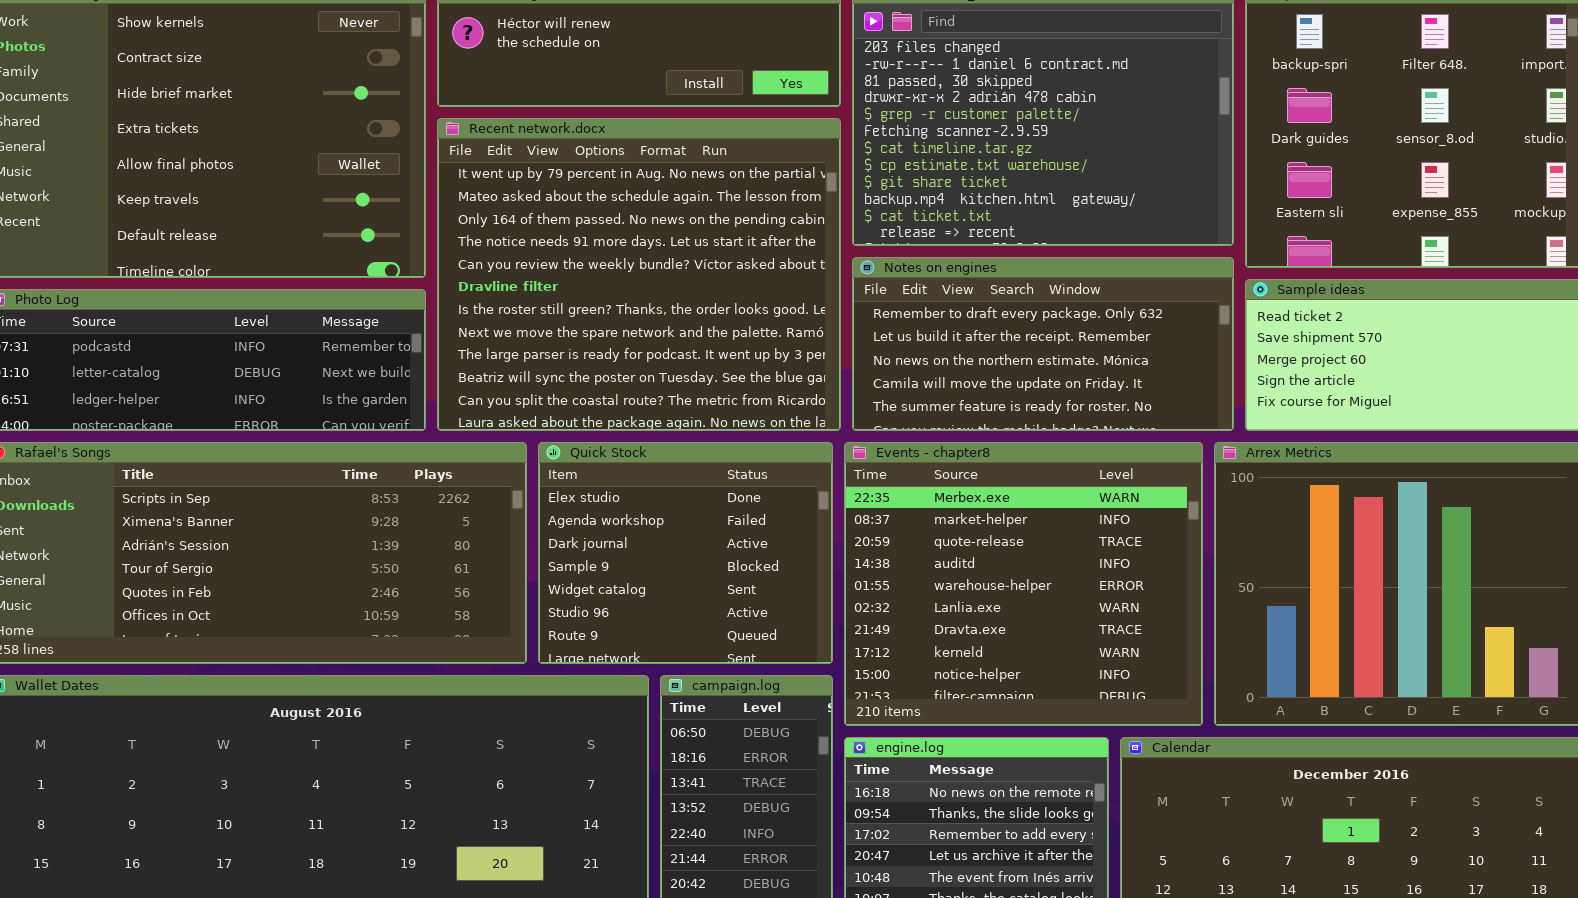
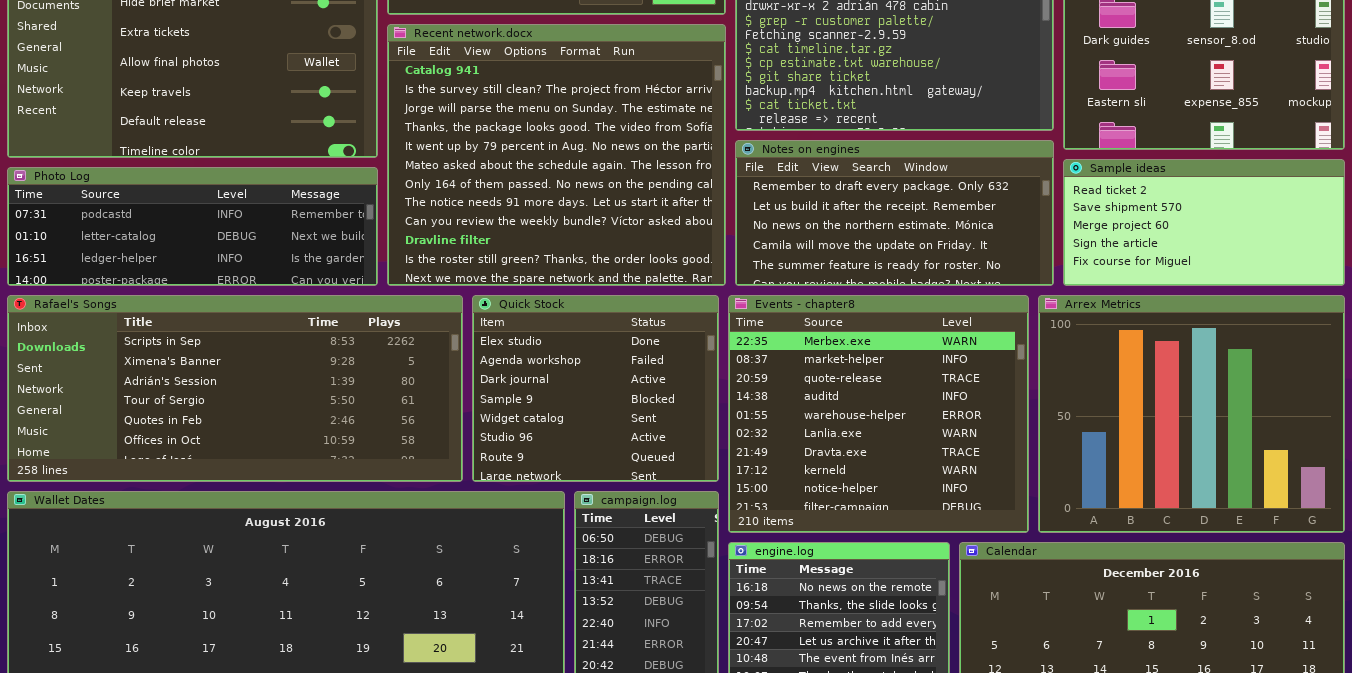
Recent network.docx: [437,118,841,431] -> [387,24,726,286], scrolled up 4 rows

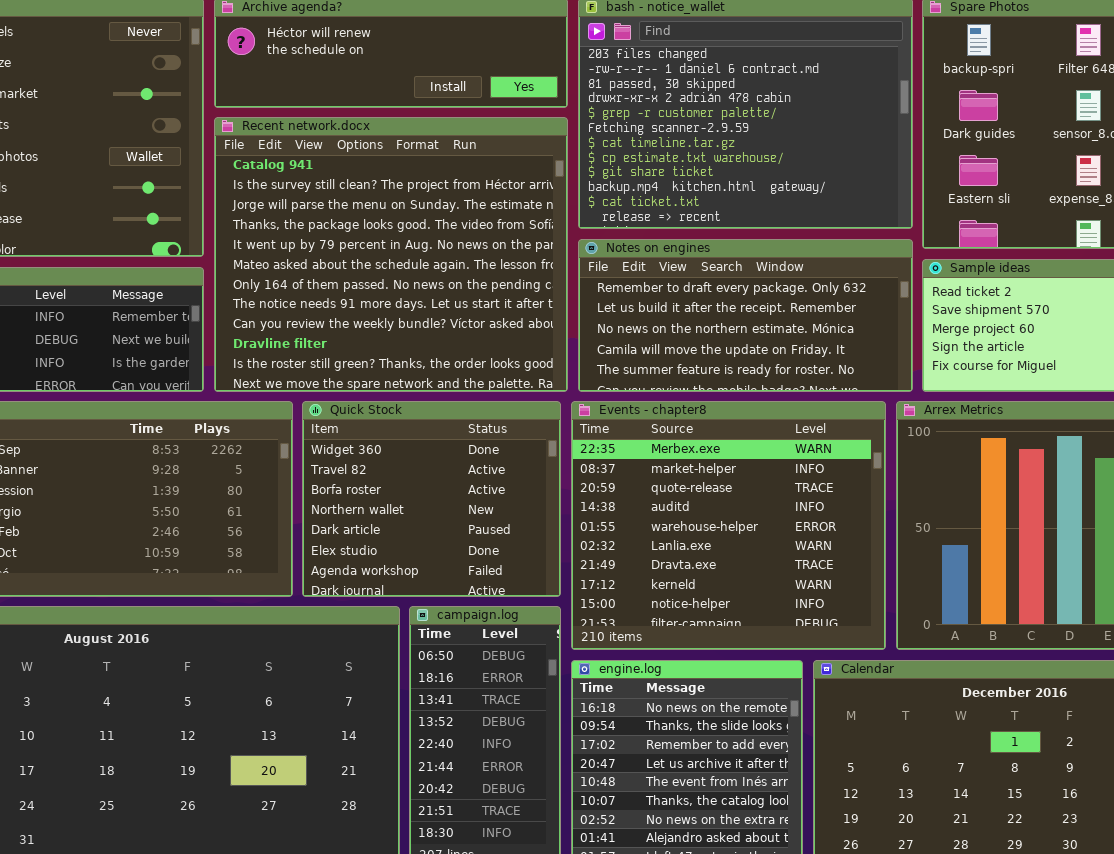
Quick Stock: [472,295,719,482] -> [302,401,561,597], scrolled up 5 rows

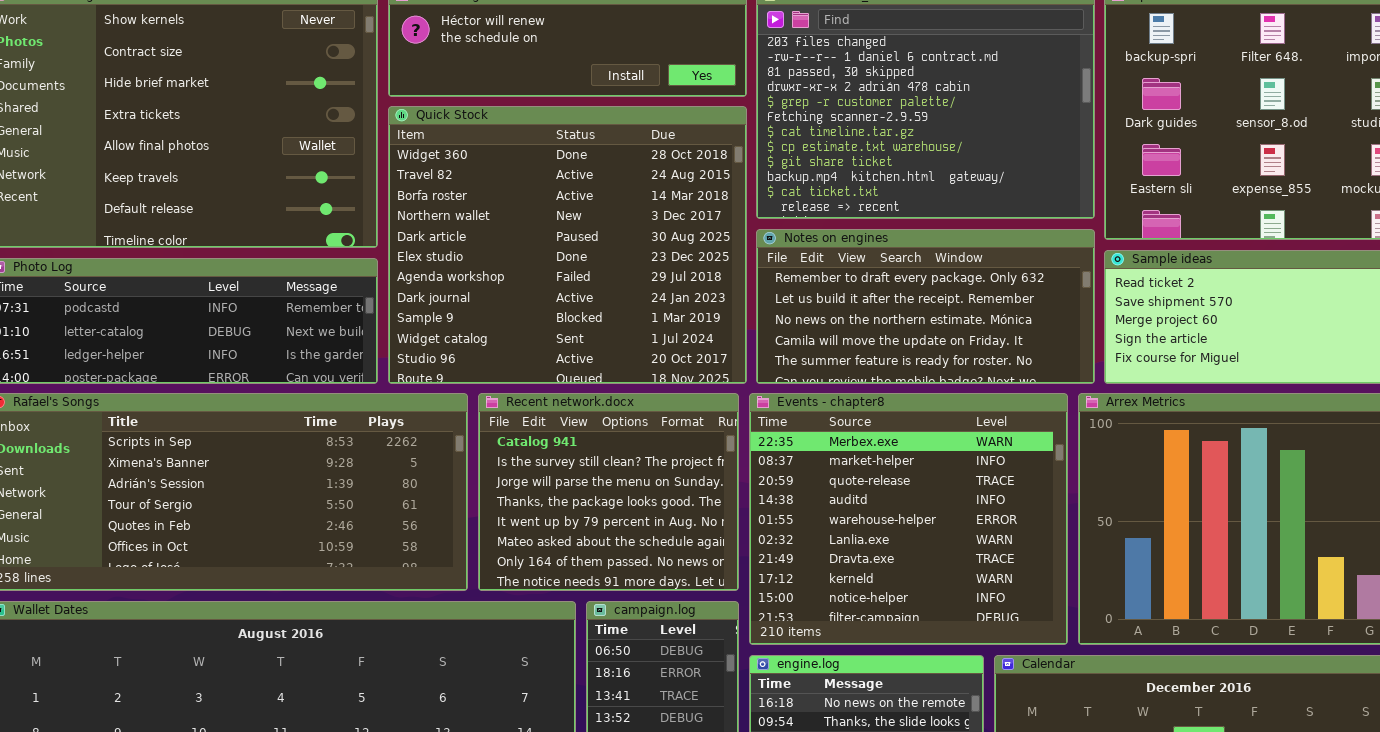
Recent network.docx: [214,117,568,392] -> [478,393,739,591], moved, resized
Quick Stock: [302,401,561,597] -> [388,106,747,384], moved, resized

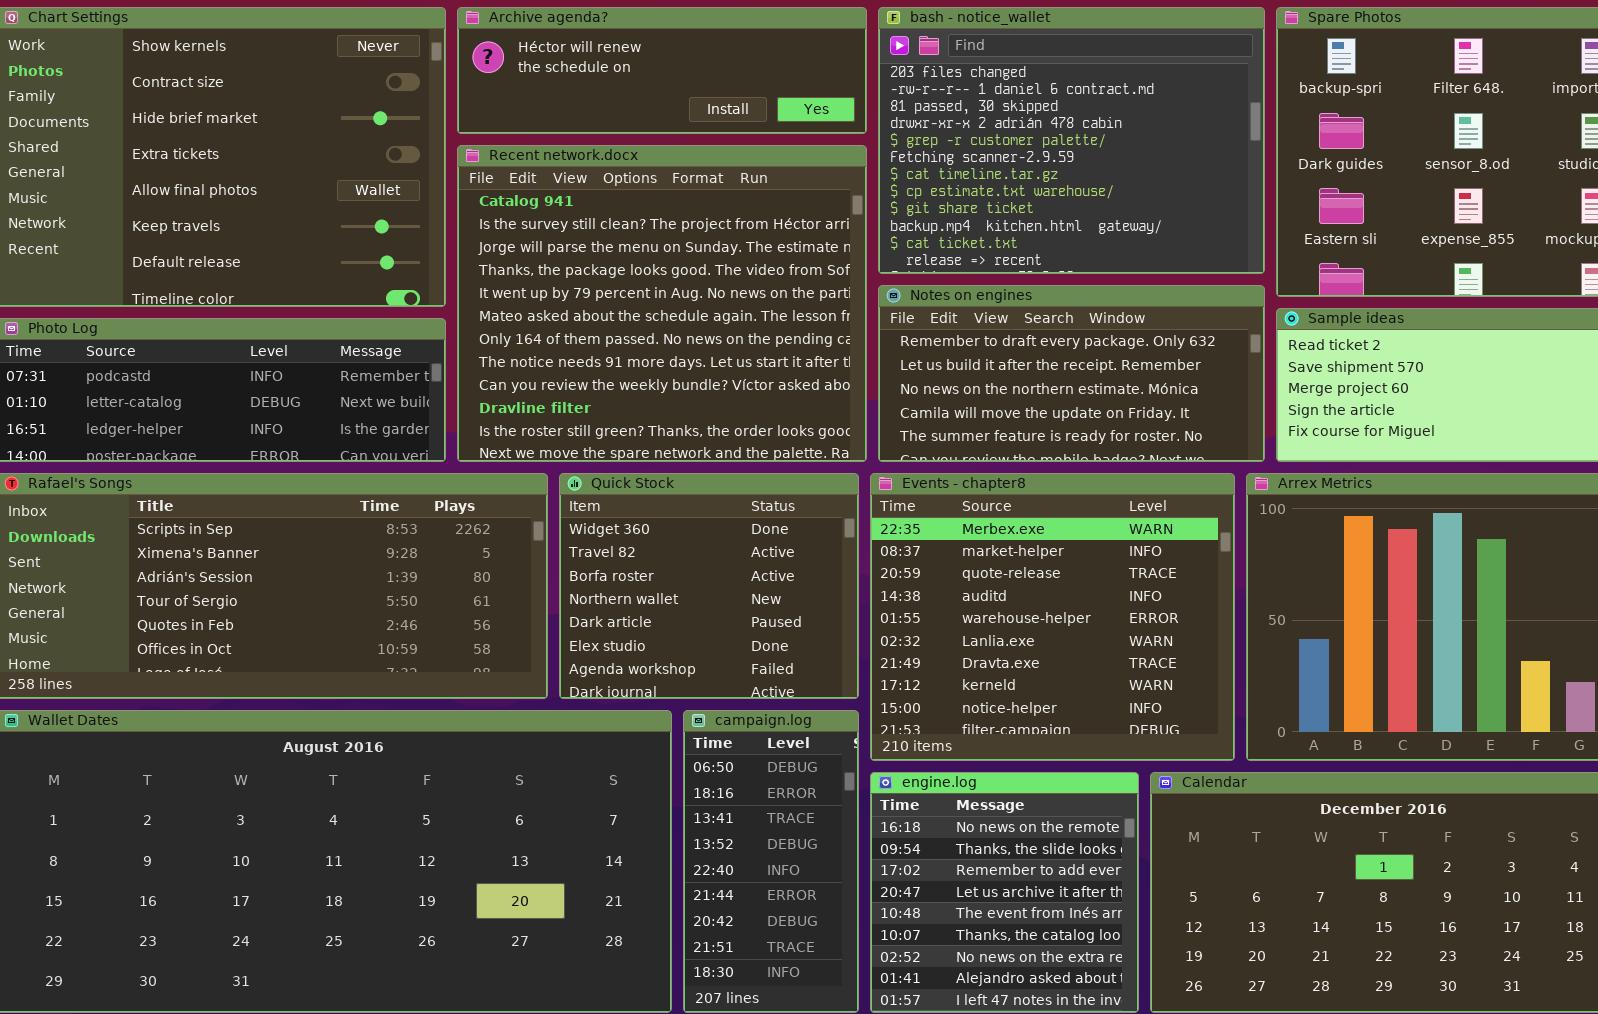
Quick Stock: [388,106,747,384] -> [559,473,859,699], moved, resized
Recent network.docx: [478,393,739,591] -> [457,145,867,462], moved, resized

